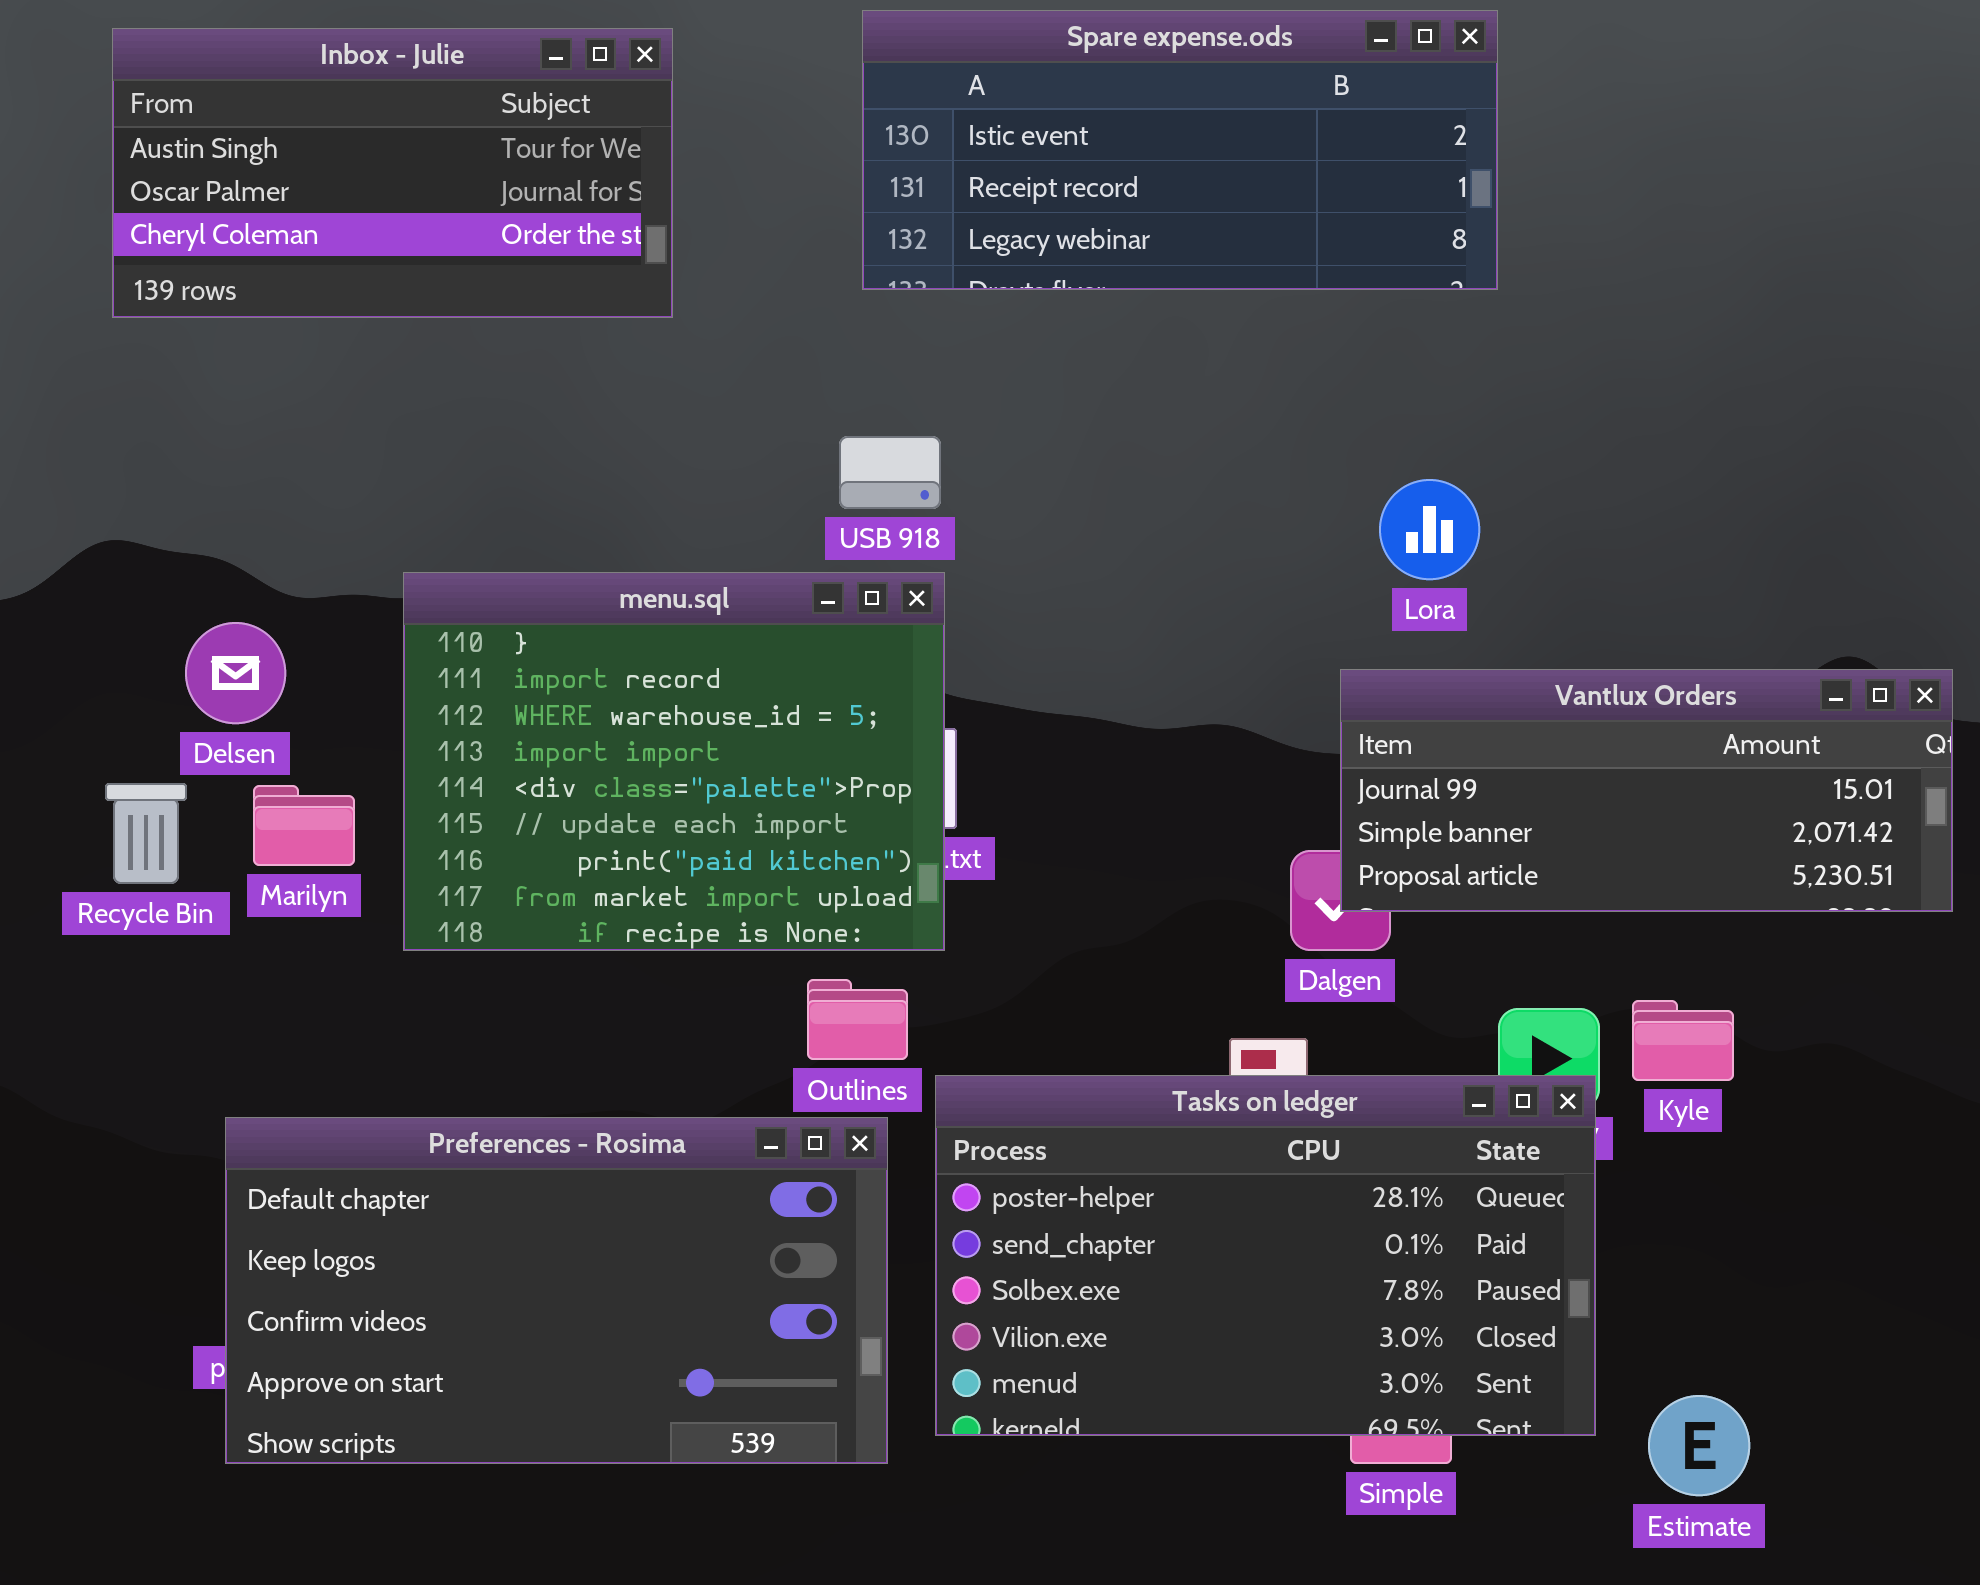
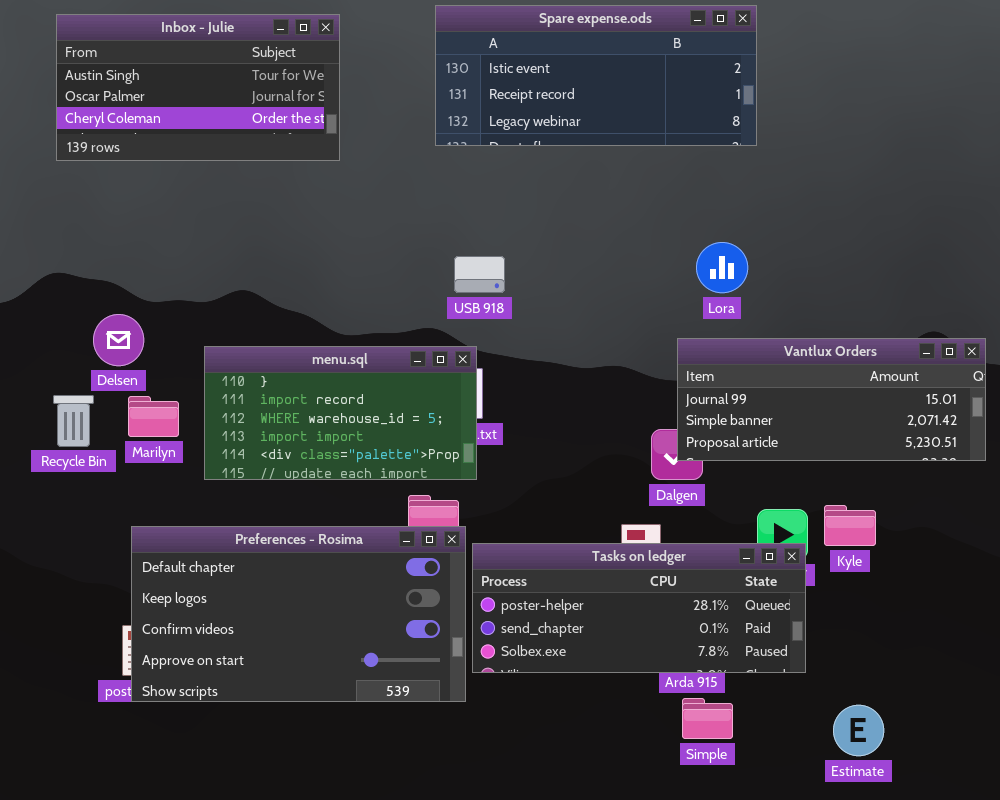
USB 918: [839,436,941,509] -> [454,256,505,293], moved
menu.sql: [403,572,945,951] -> [204,346,477,480], resized
Tasks on ledger: [935,1075,1596,1436] -> [472,543,806,673], resized
Preferences - Rosima: [225,1117,888,1464] -> [131,526,466,702], moved

